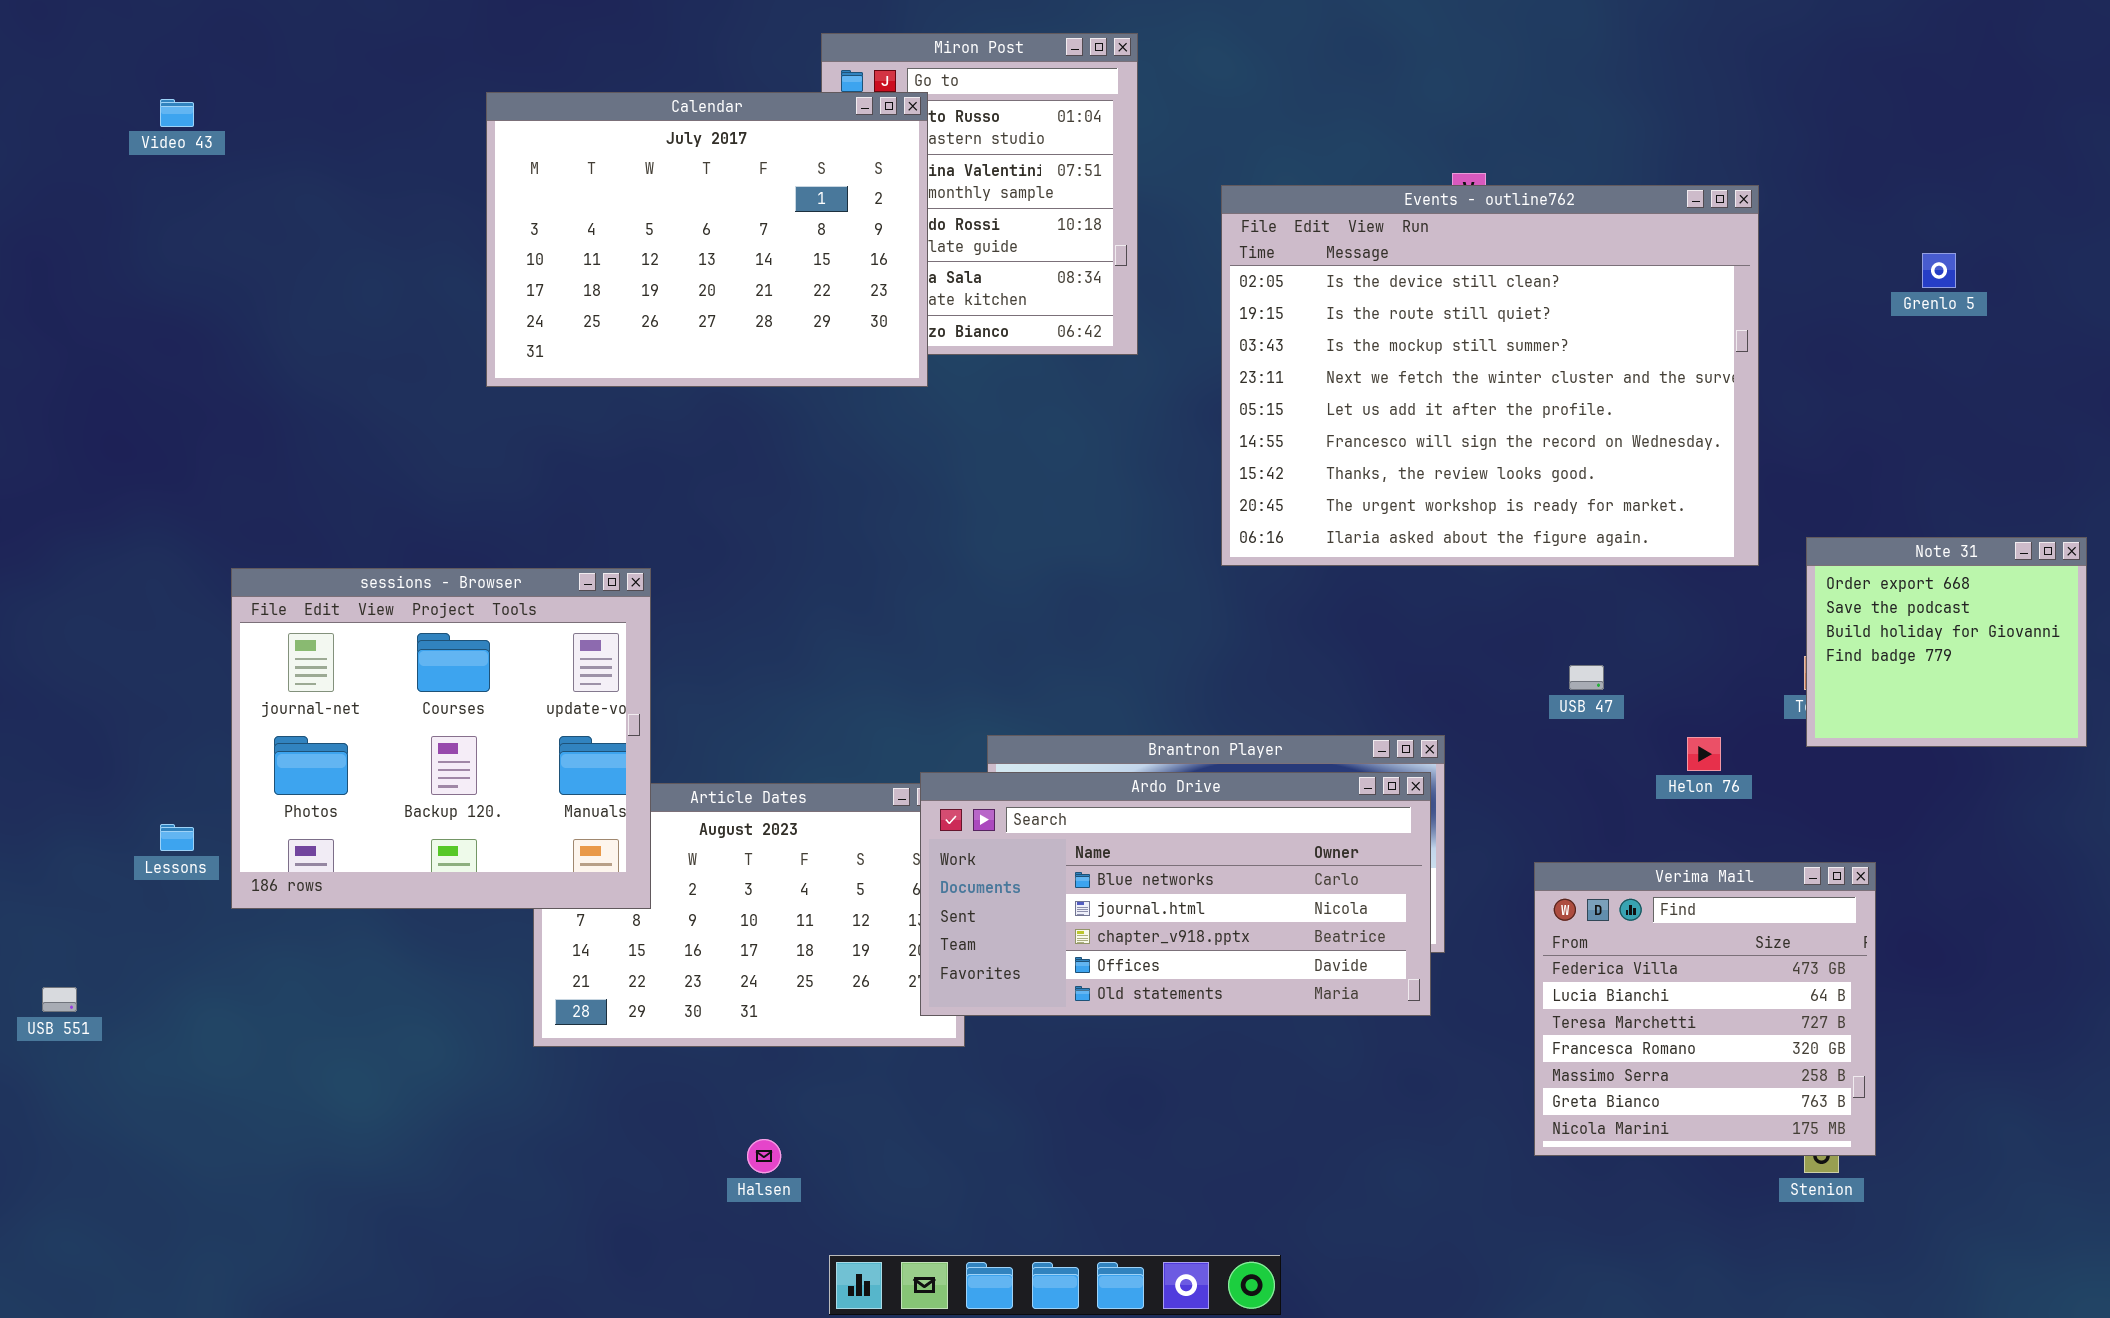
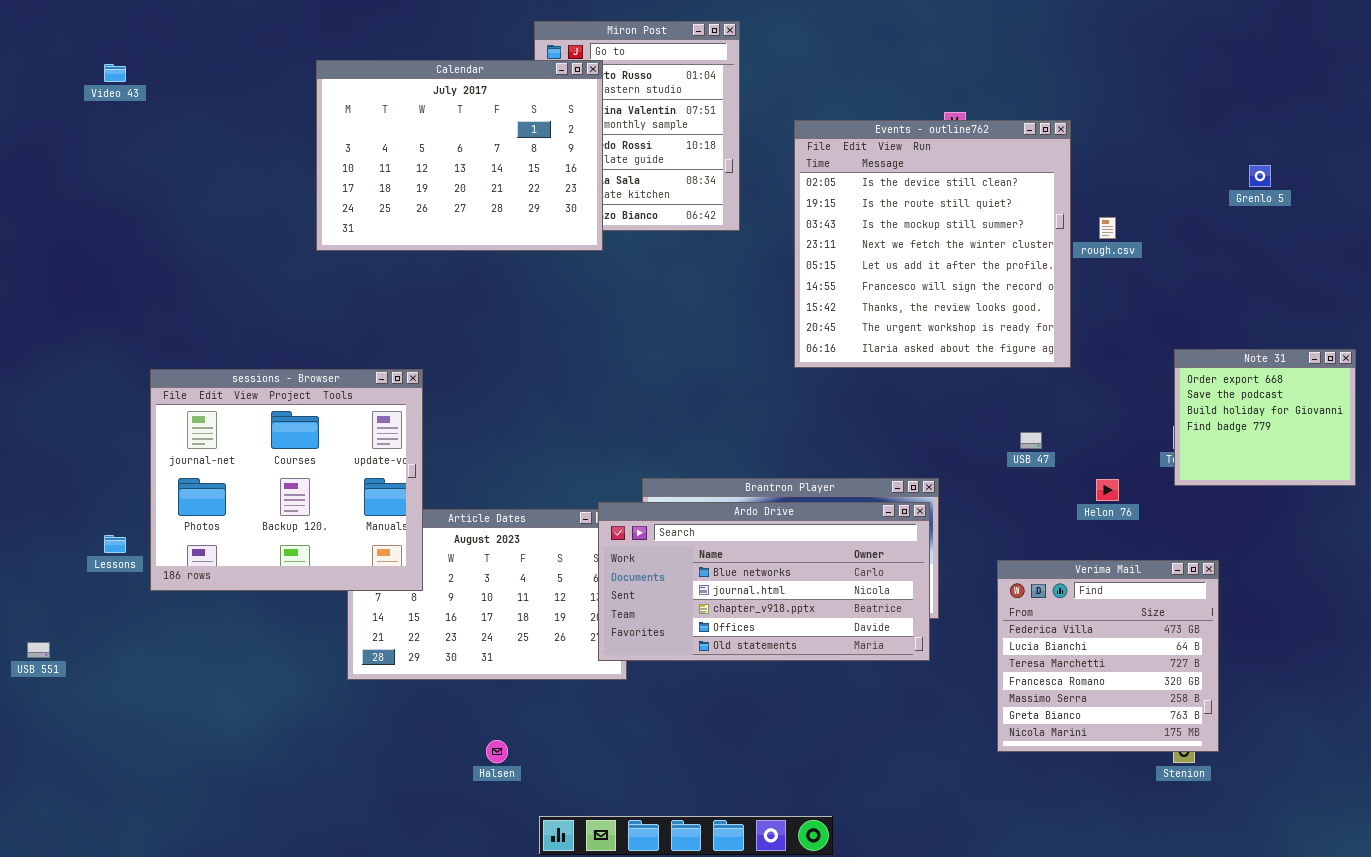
Events - outline762: [1221,185,1759,566] -> [794,120,1071,368], resized

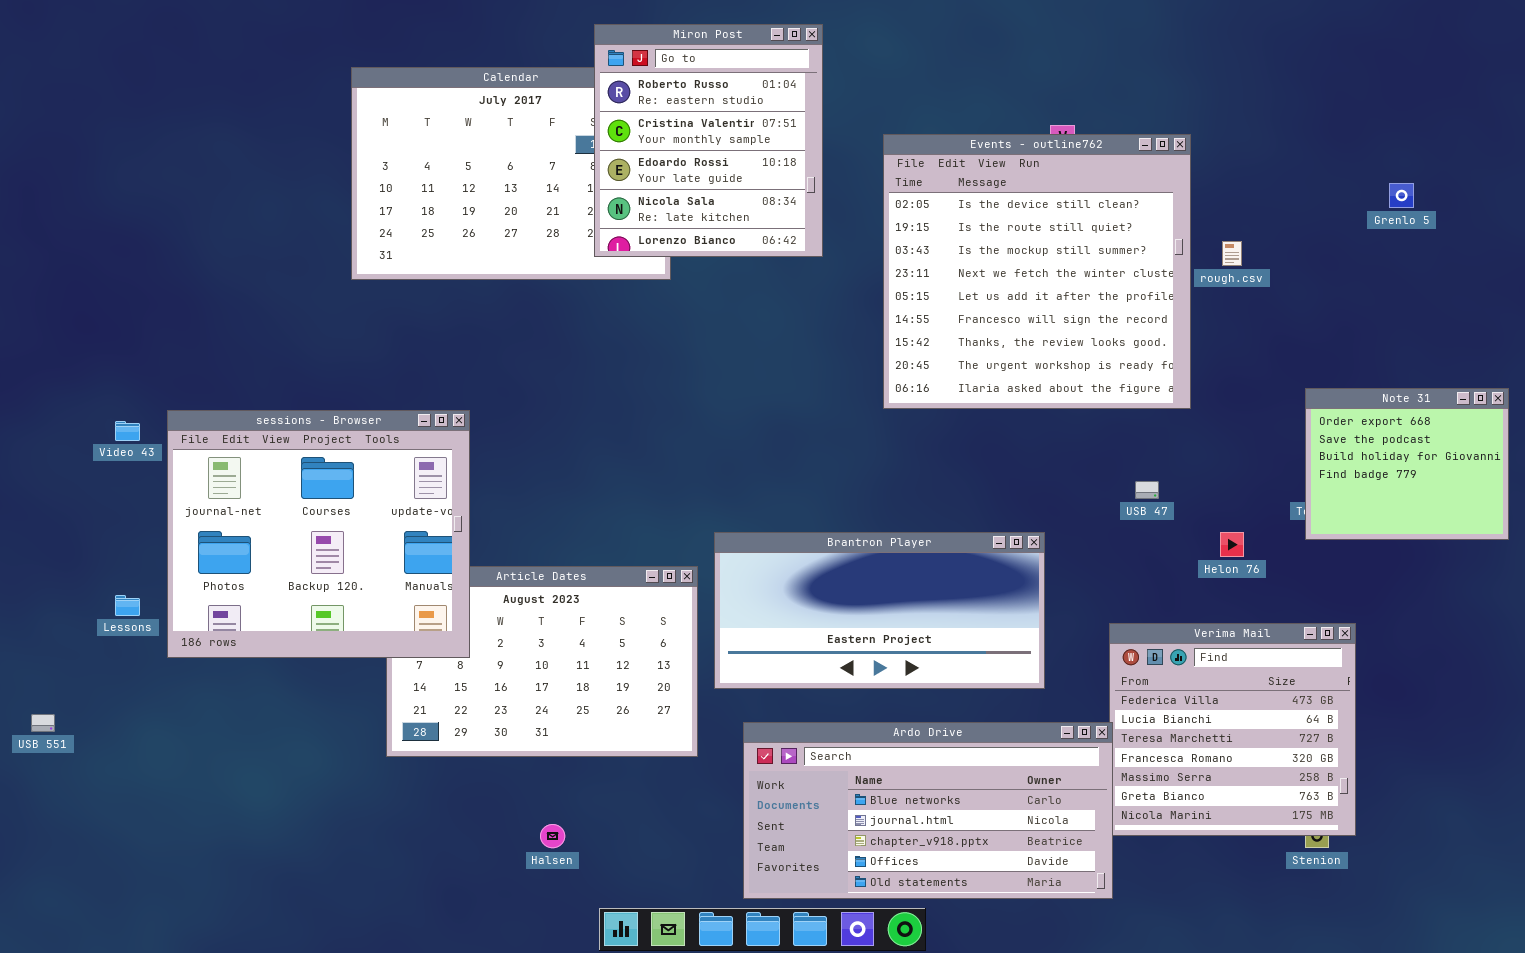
Miron Post: [534,21,740,231] -> [594,24,823,257], raised
Video 43: [104,64,126,82] -> [115,421,140,441], moved
Ardo Drive: [598,502,930,661] -> [743,722,1113,899], moved

